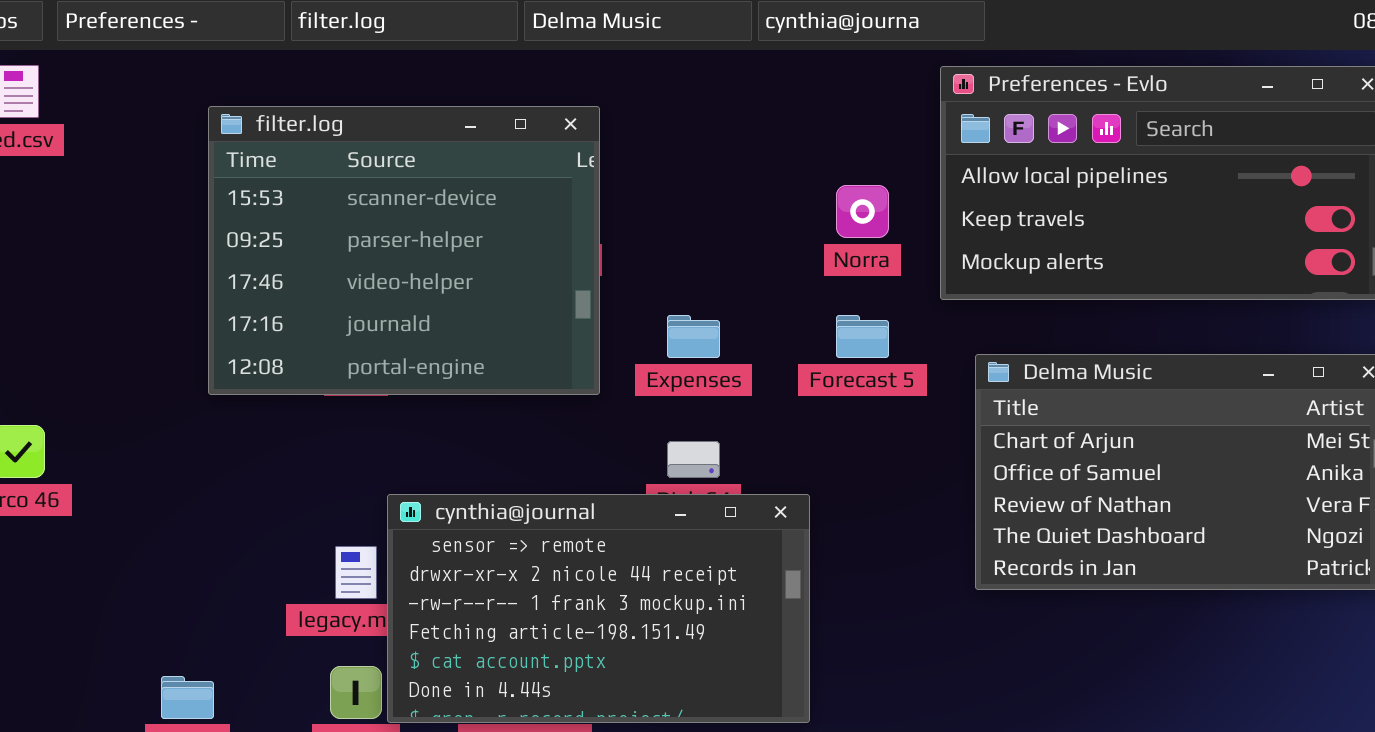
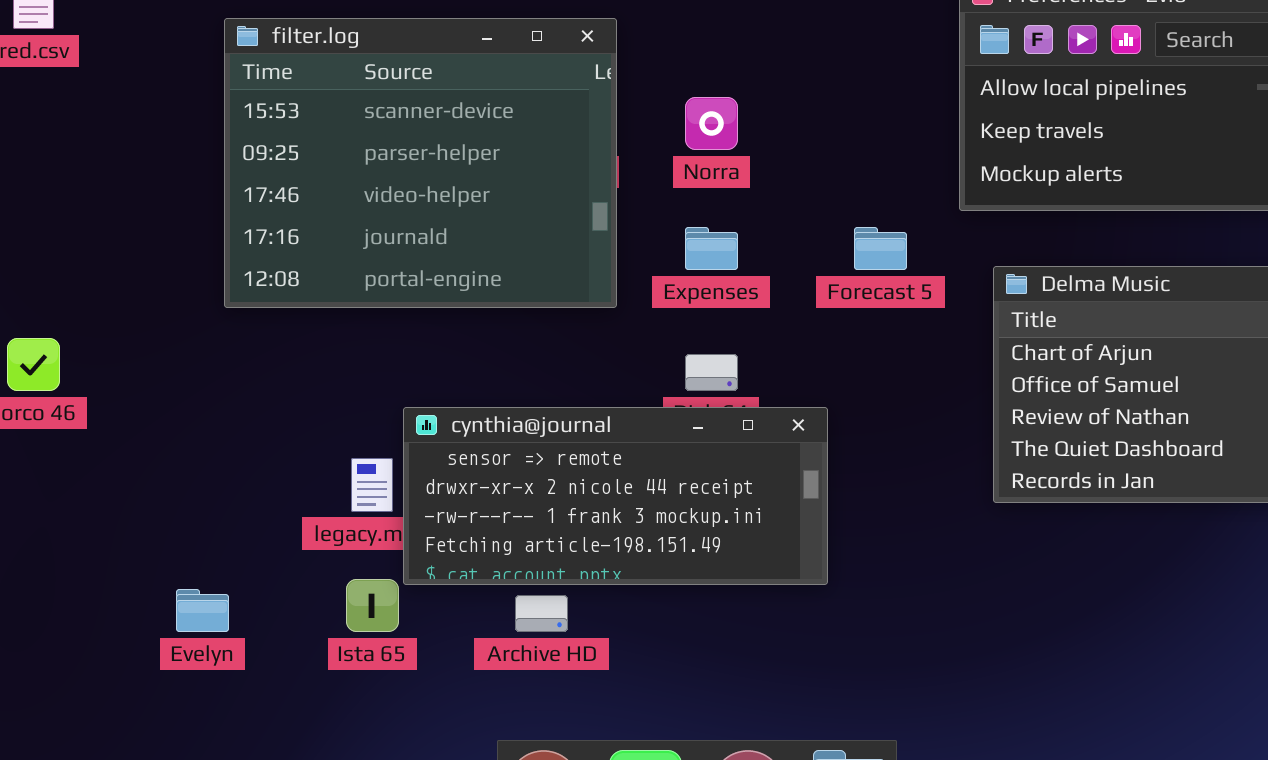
Norra: [836,185,889,238] -> [685,97,738,150], moved
cynthia@journal: [387,494,810,723] -> [403,407,828,585], resized

